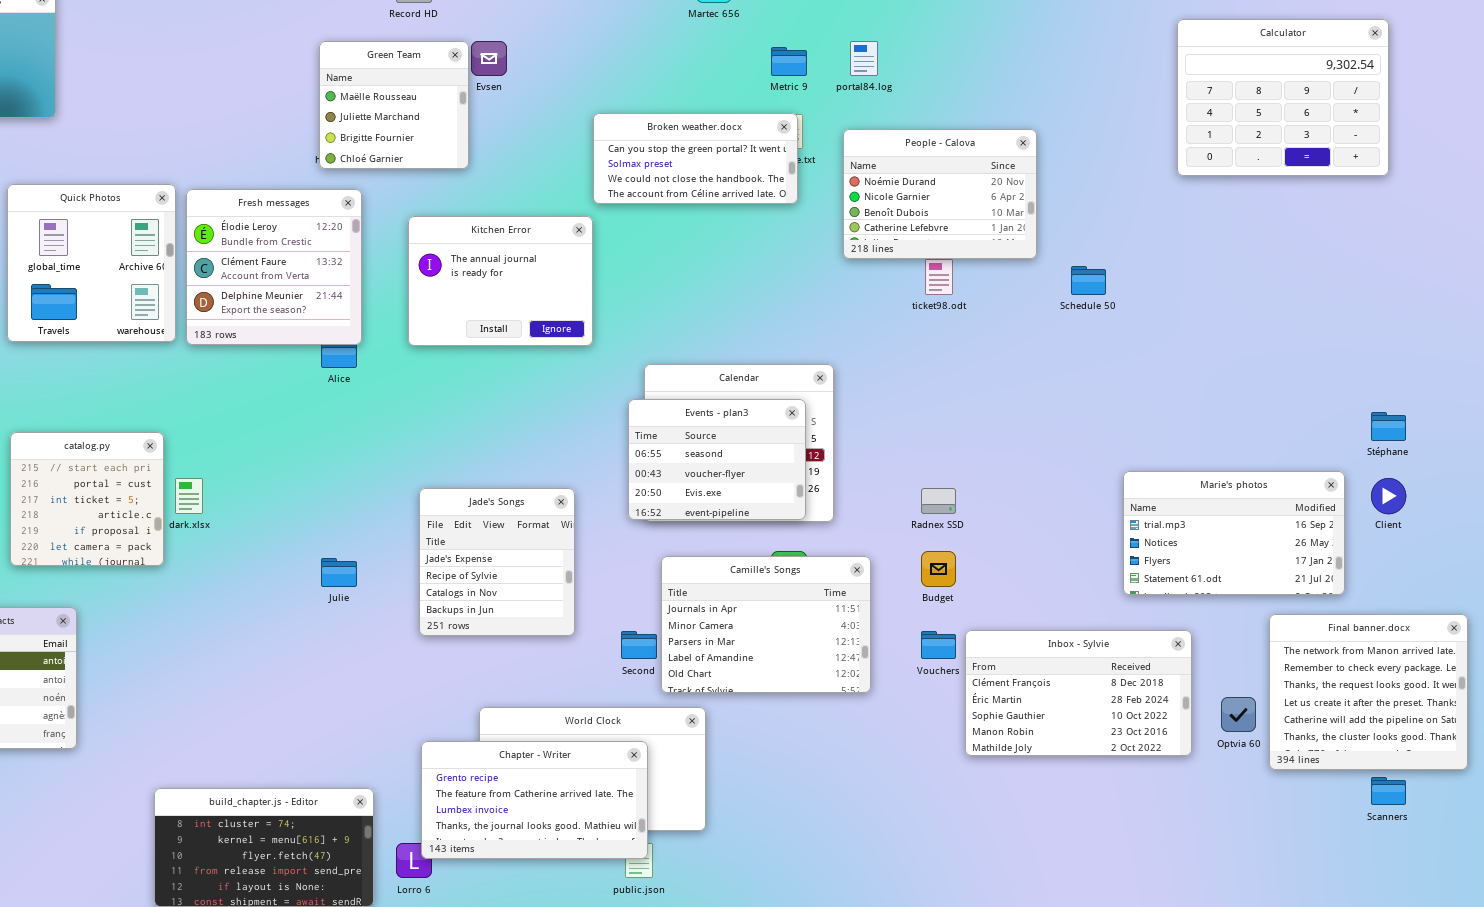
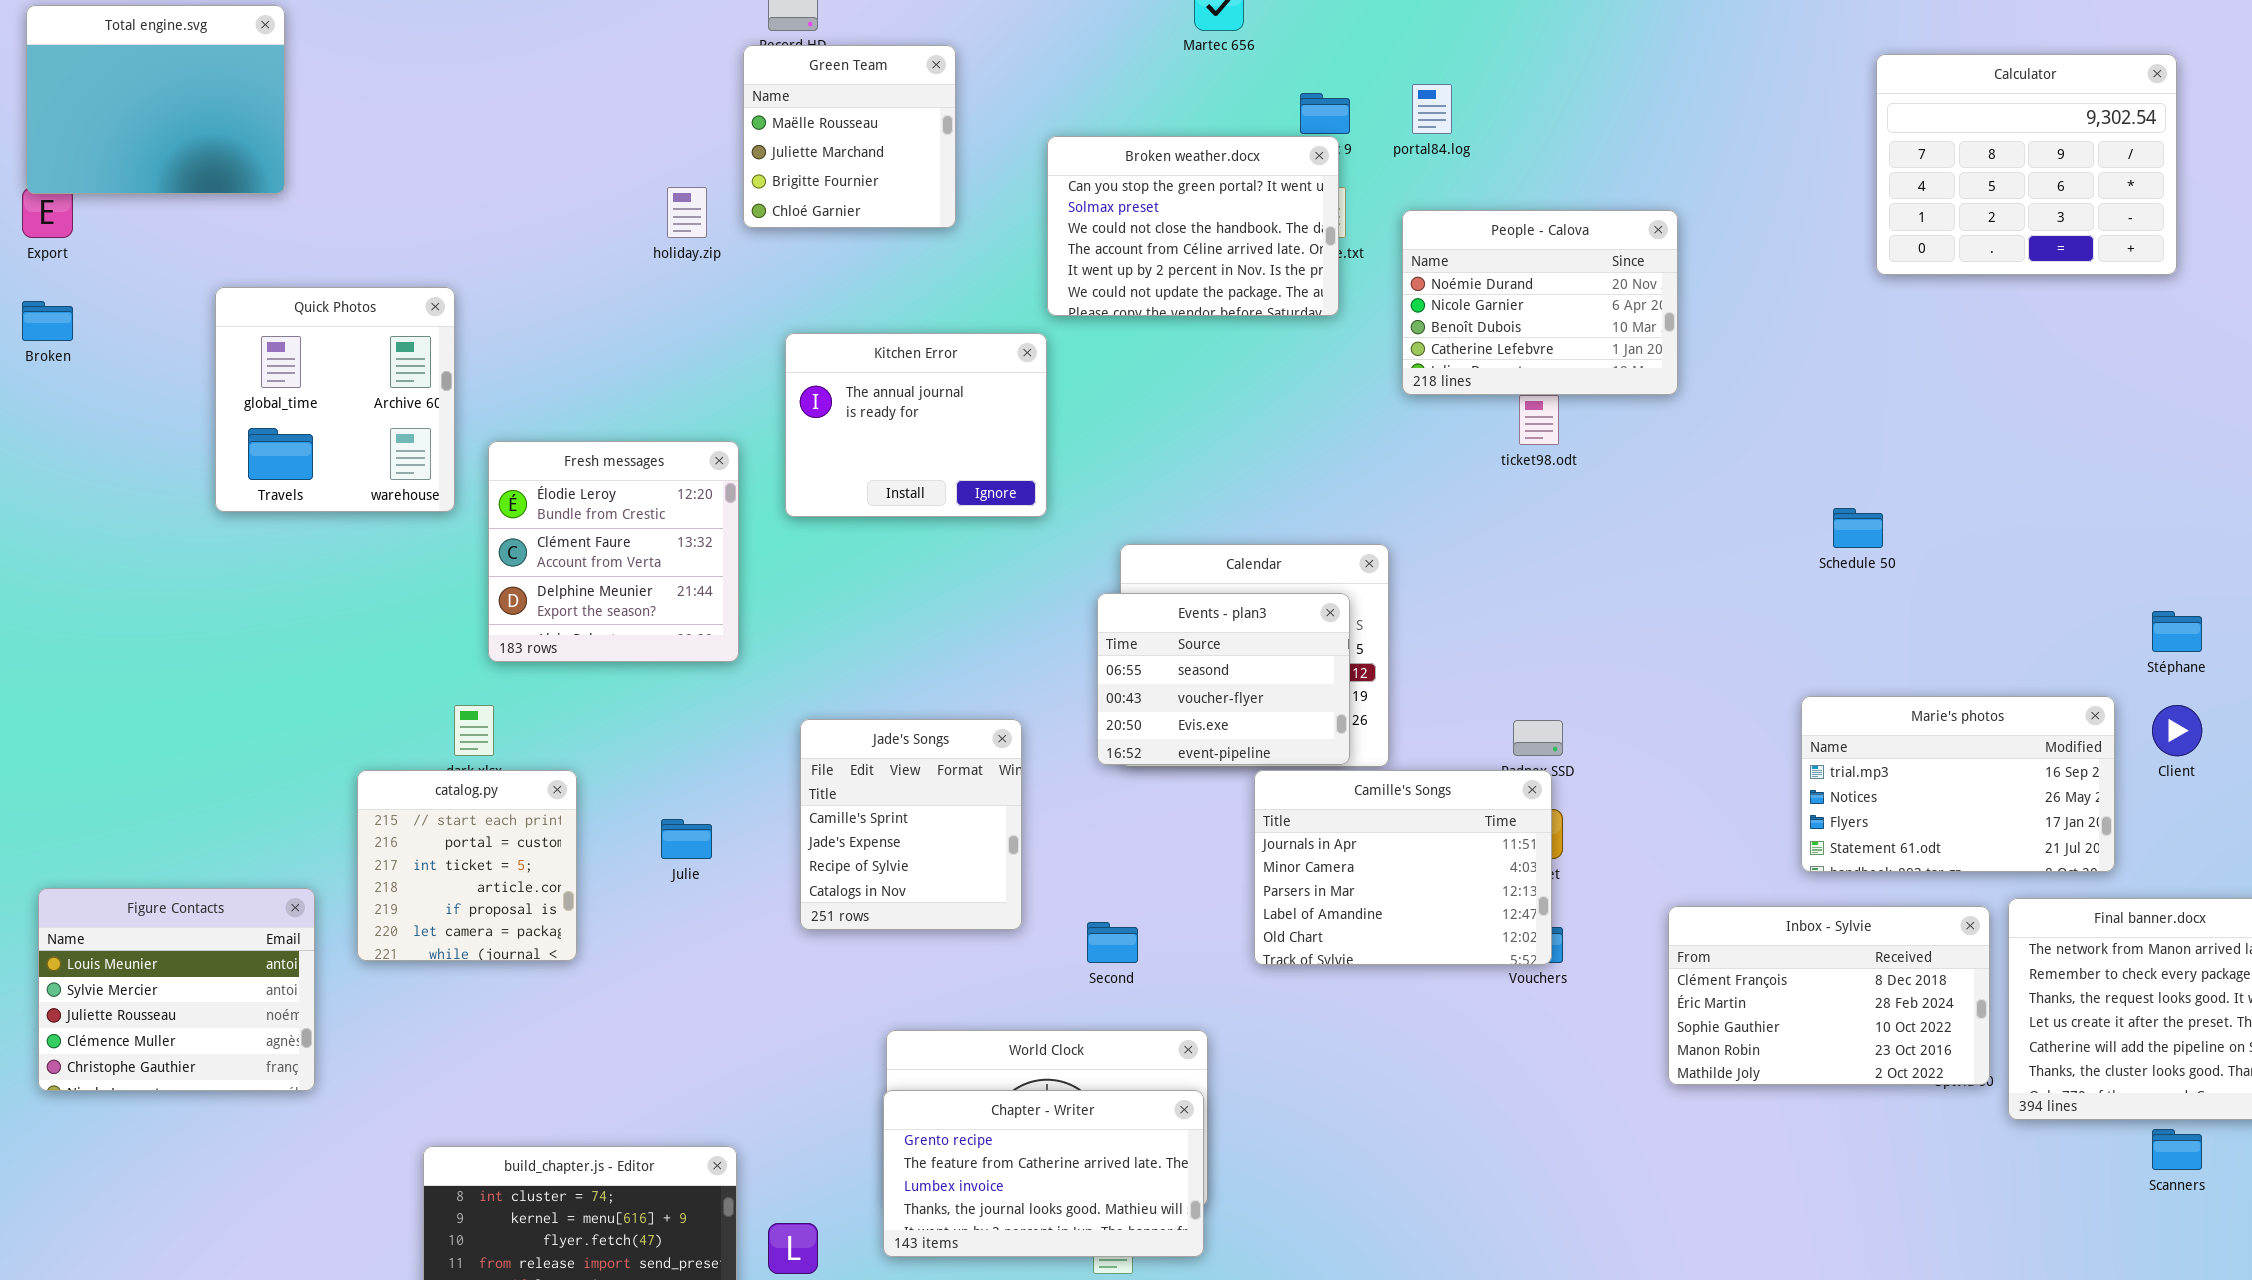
Green Team: [319,41,469,169] -> [743,45,956,228], moved
Broken weather.docx: [593,113,798,204] -> [1047,136,1339,316], resized
Fresh messages: [186,189,362,345] -> [488,441,739,662], moved
Schedule 50: [1071,266,1106,295] -> [1833,508,1883,548], moved
catalog.py: [10,432,164,566] -> [357,770,577,961], moved
Jade's Songs: [419,488,575,636] -> [800,719,1022,930], scrolled up 1 row
Camille's Songs: [661,556,871,693] -> [1254,770,1552,965], moved
Inbox - Sylvie: [965,630,1192,756] -> [1668,906,1990,1085], moved
Chapter - Writer: [421,741,648,859] -> [883,1090,1204,1257], moved

